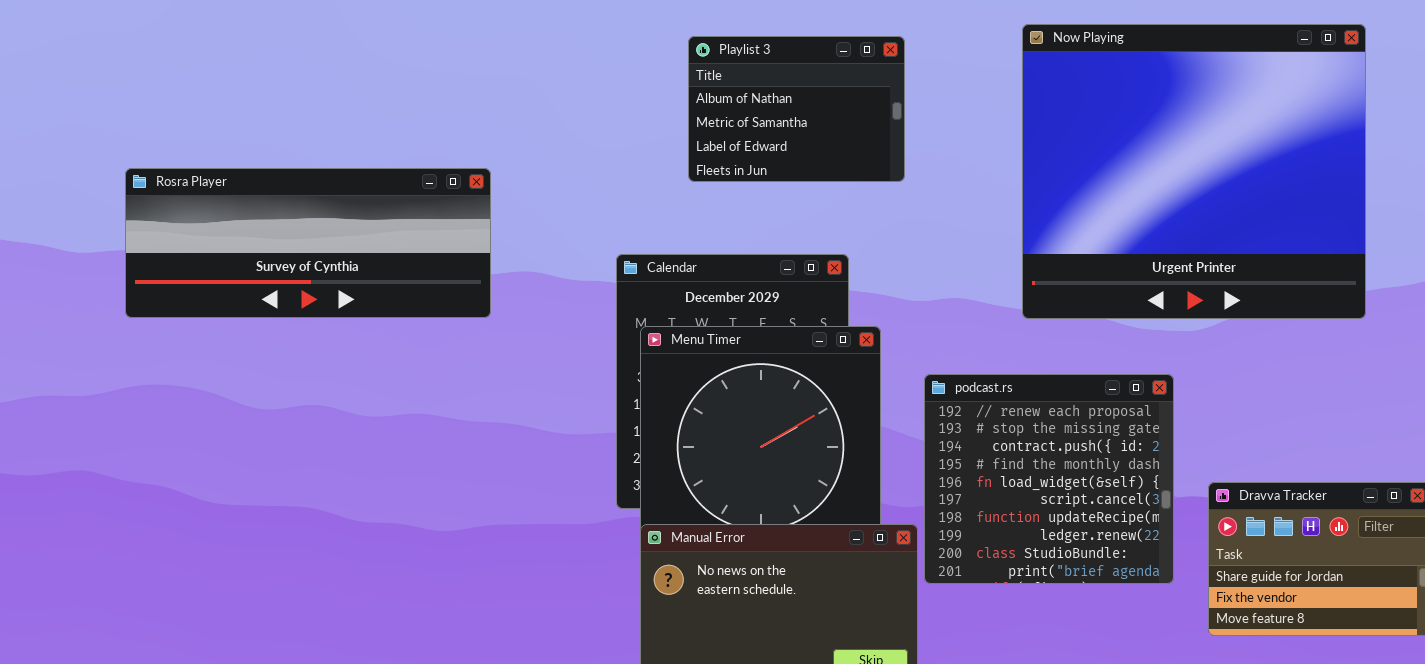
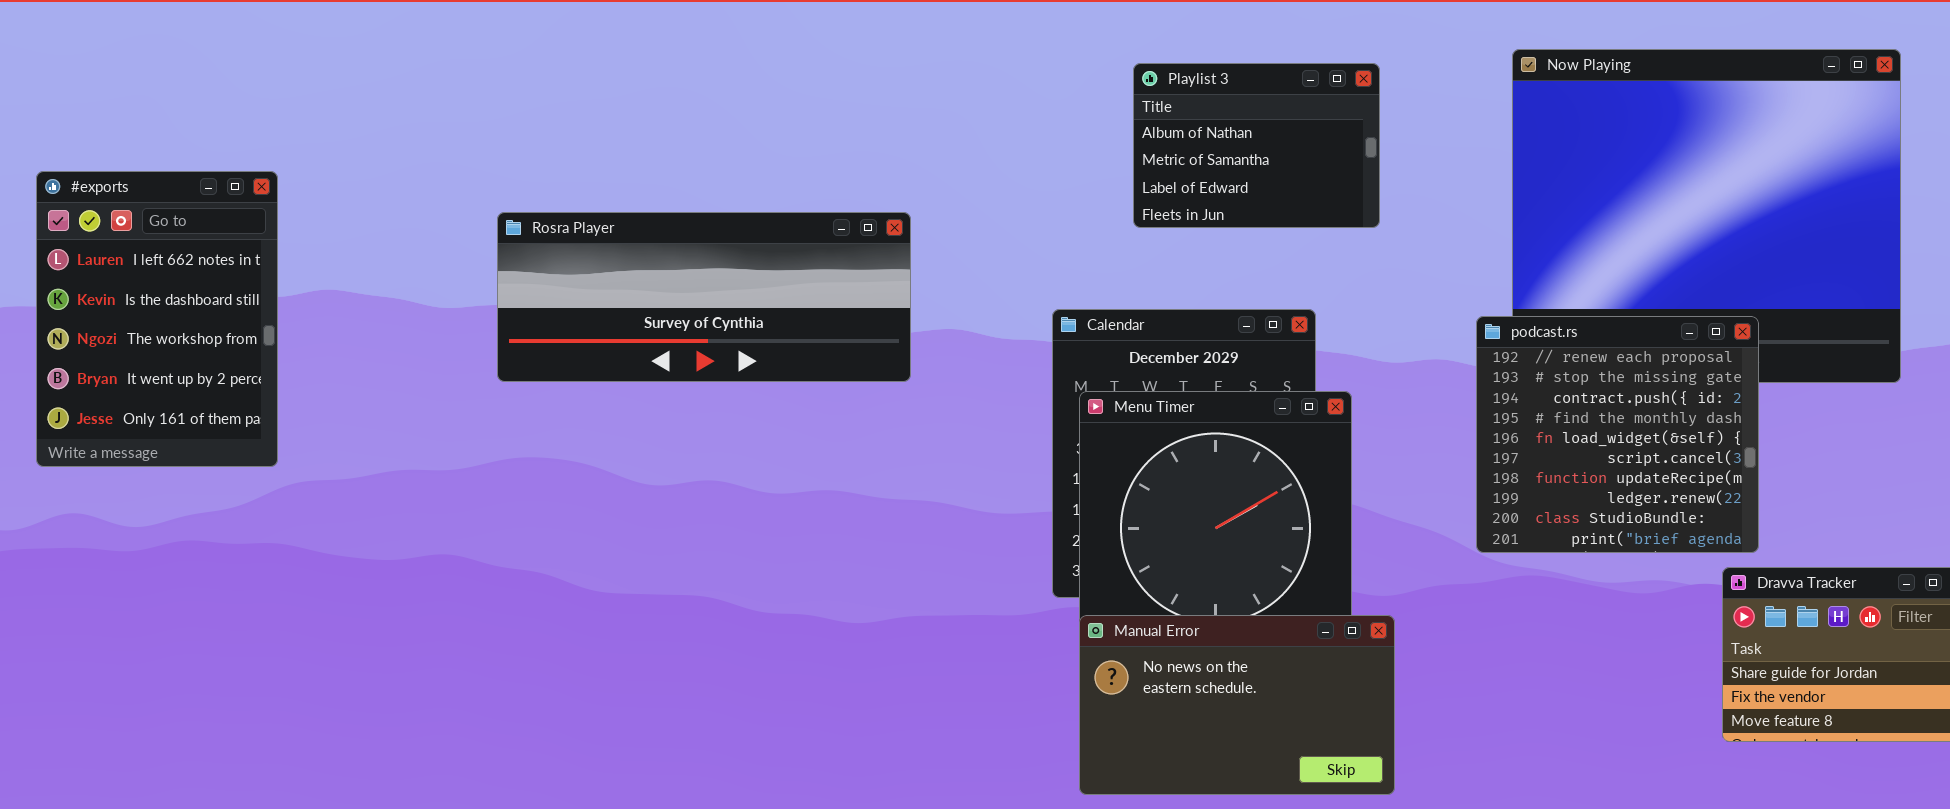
podcast.rs: [924,374,1174,584] -> [1476,316,1759,553], moved

